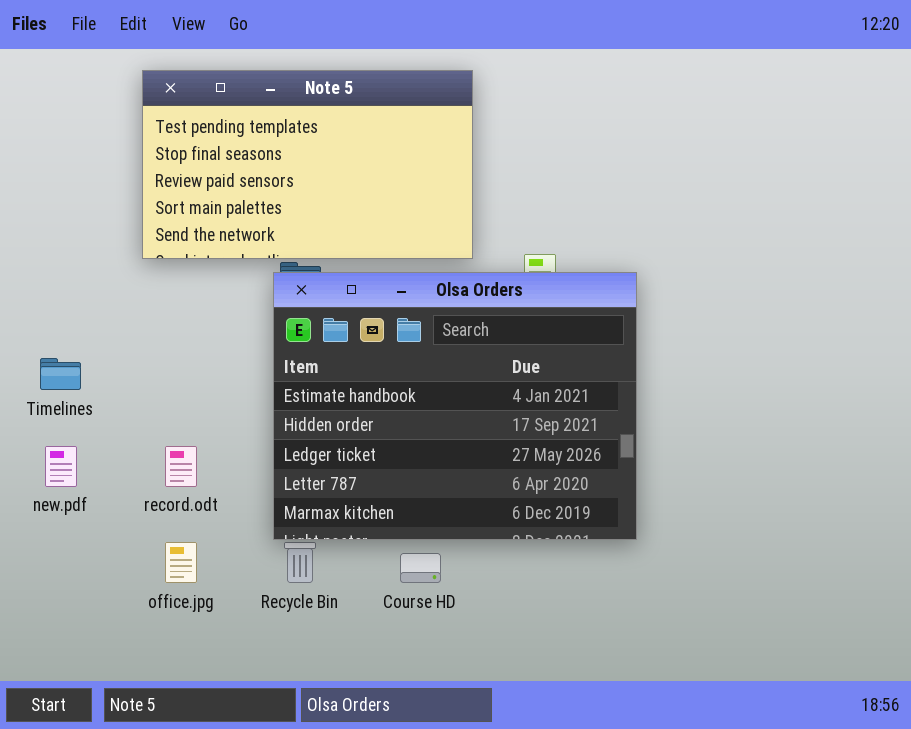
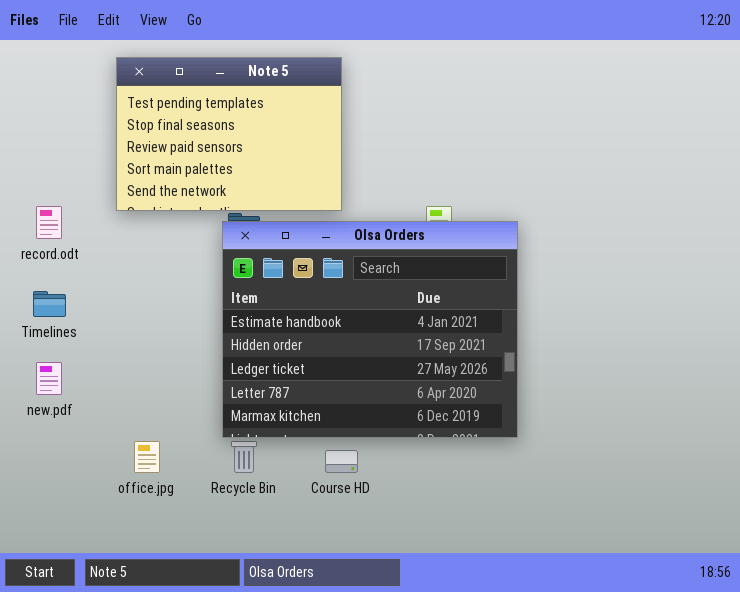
Note 5: [142,70,473,259] -> [116,57,342,211], resized
record.odt: [165,446,197,487] -> [36,206,62,239], moved

